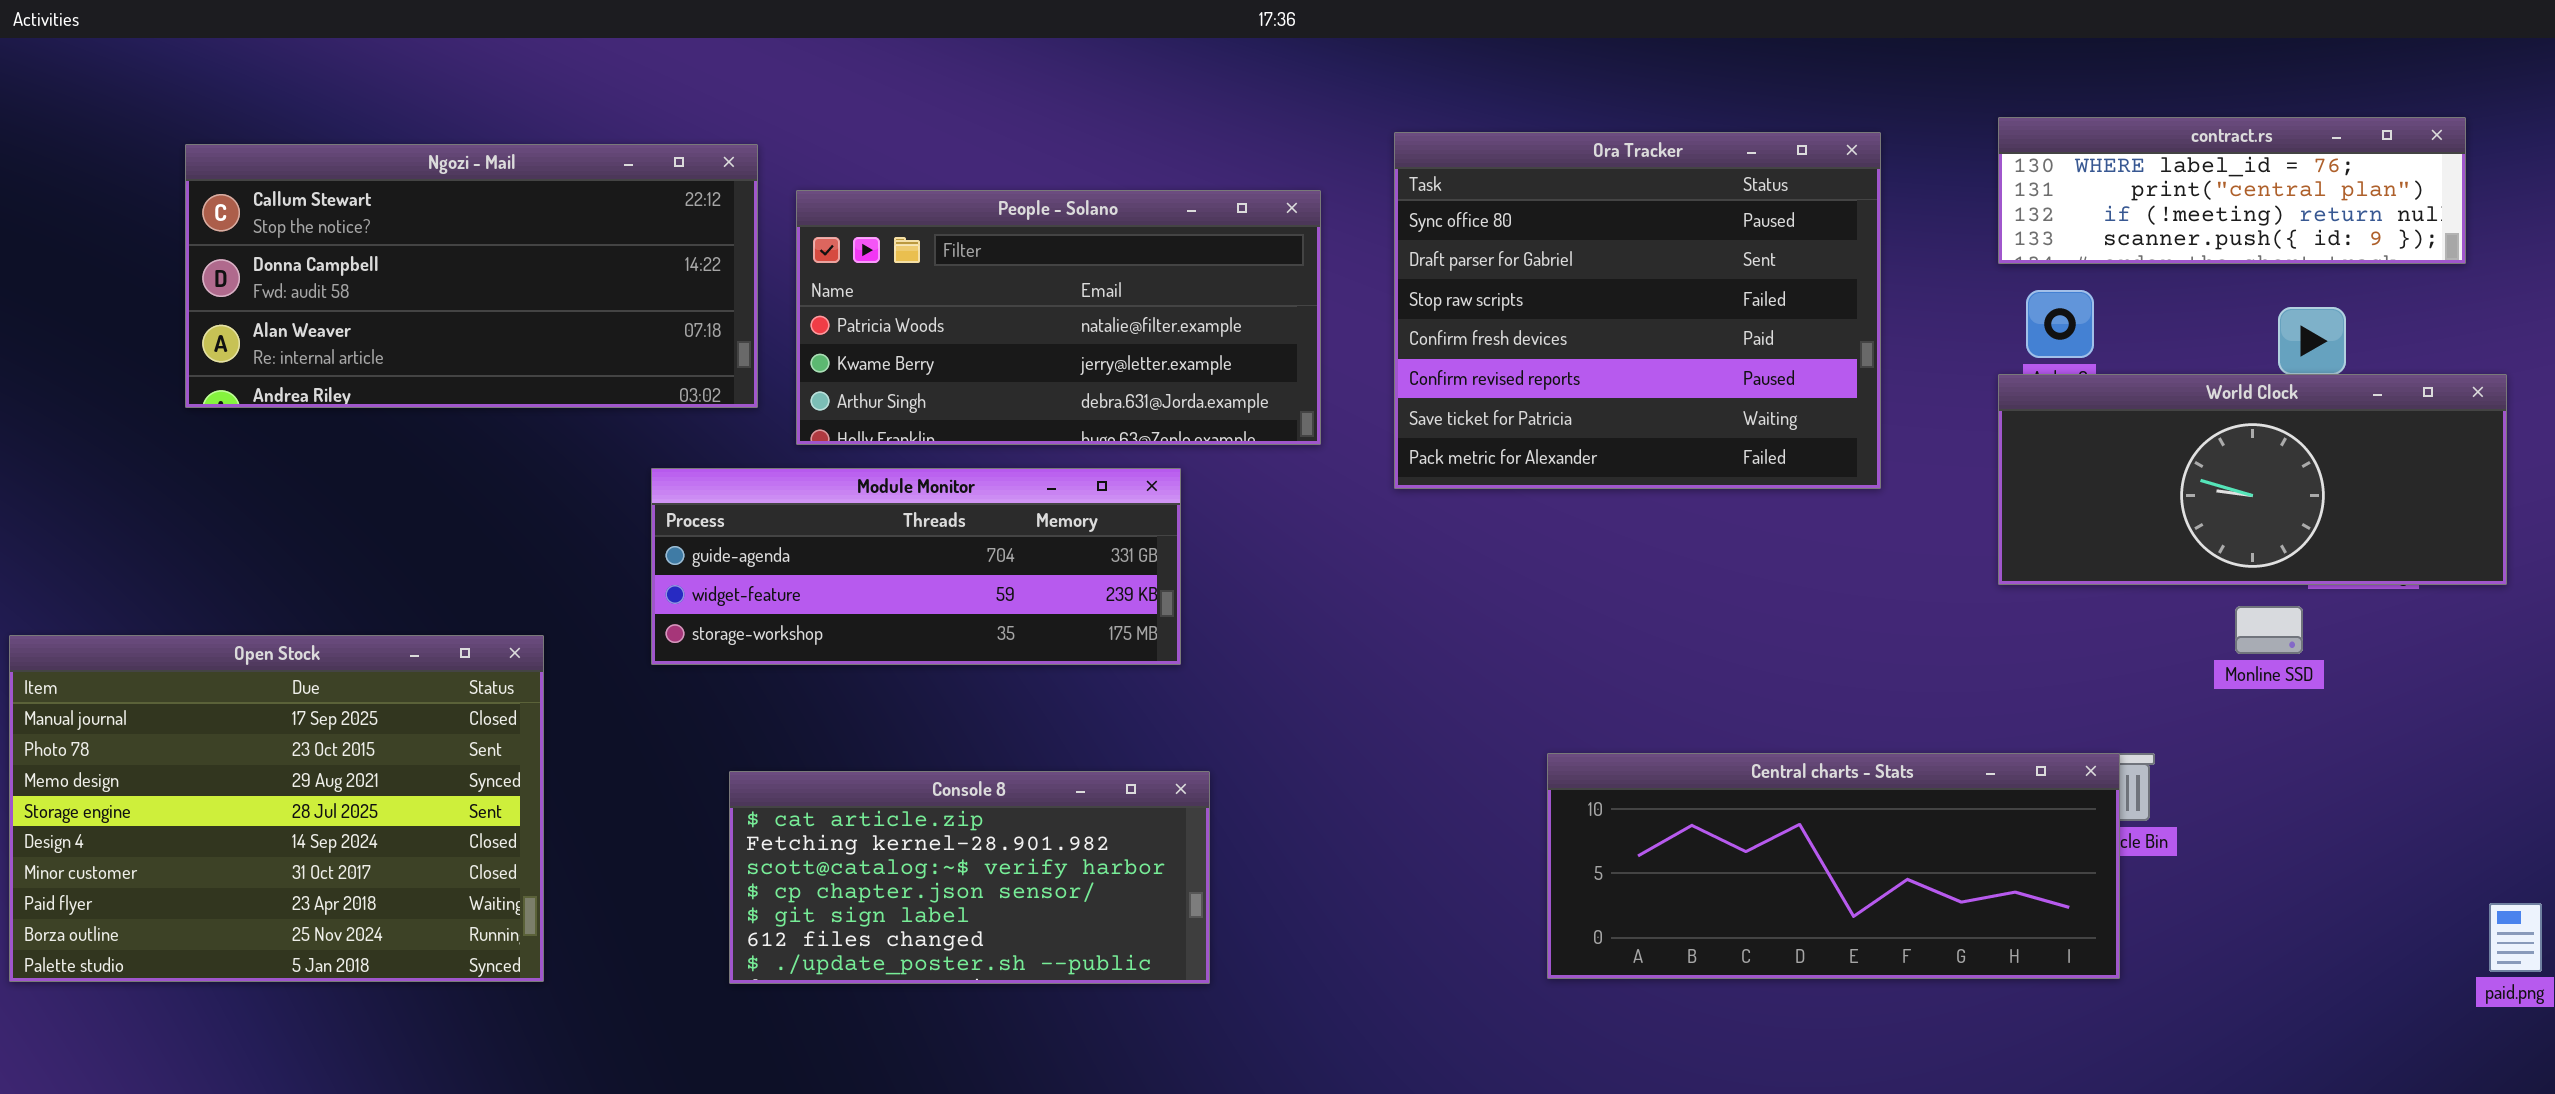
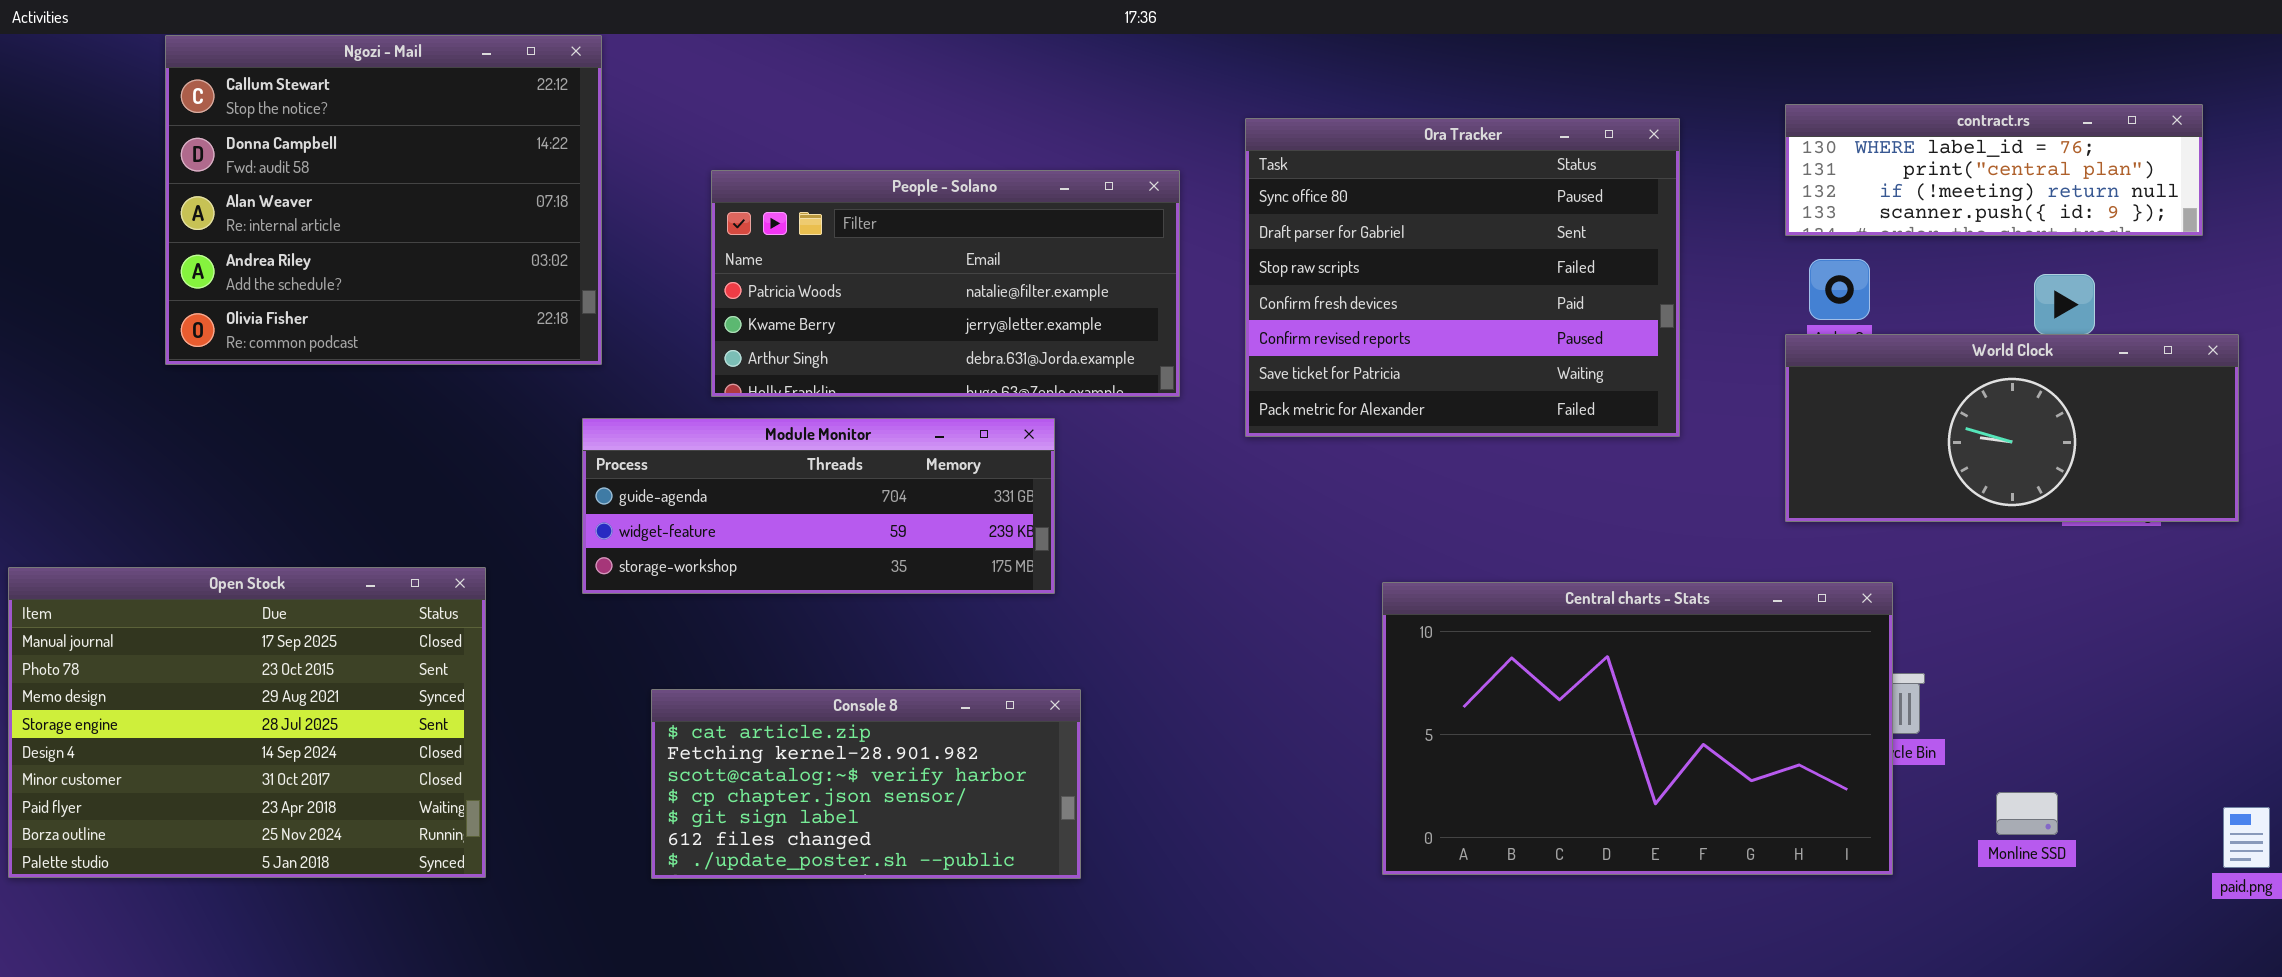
Ngozi - Mail: [185,144,758,408] -> [165,35,602,365], resized
Monline SSD: [2235,606,2303,654] -> [1996,792,2058,835], moved
Central charts - Stats: [1547,753,2120,979] -> [1382,582,1893,875], resized

